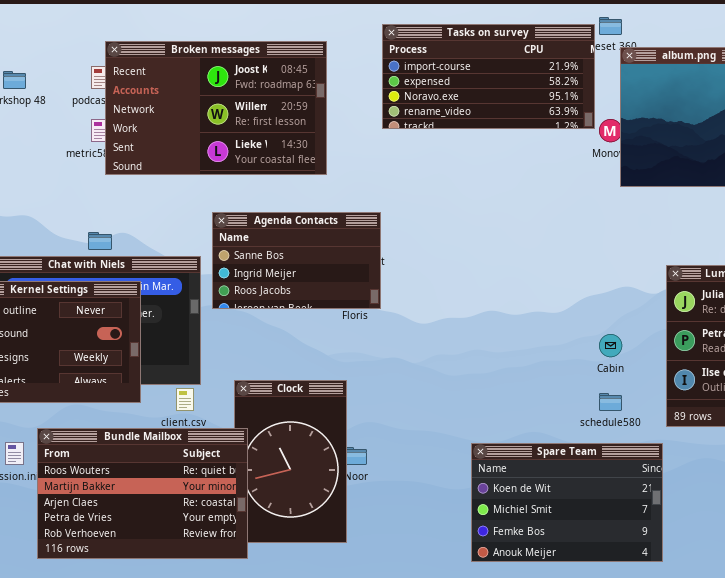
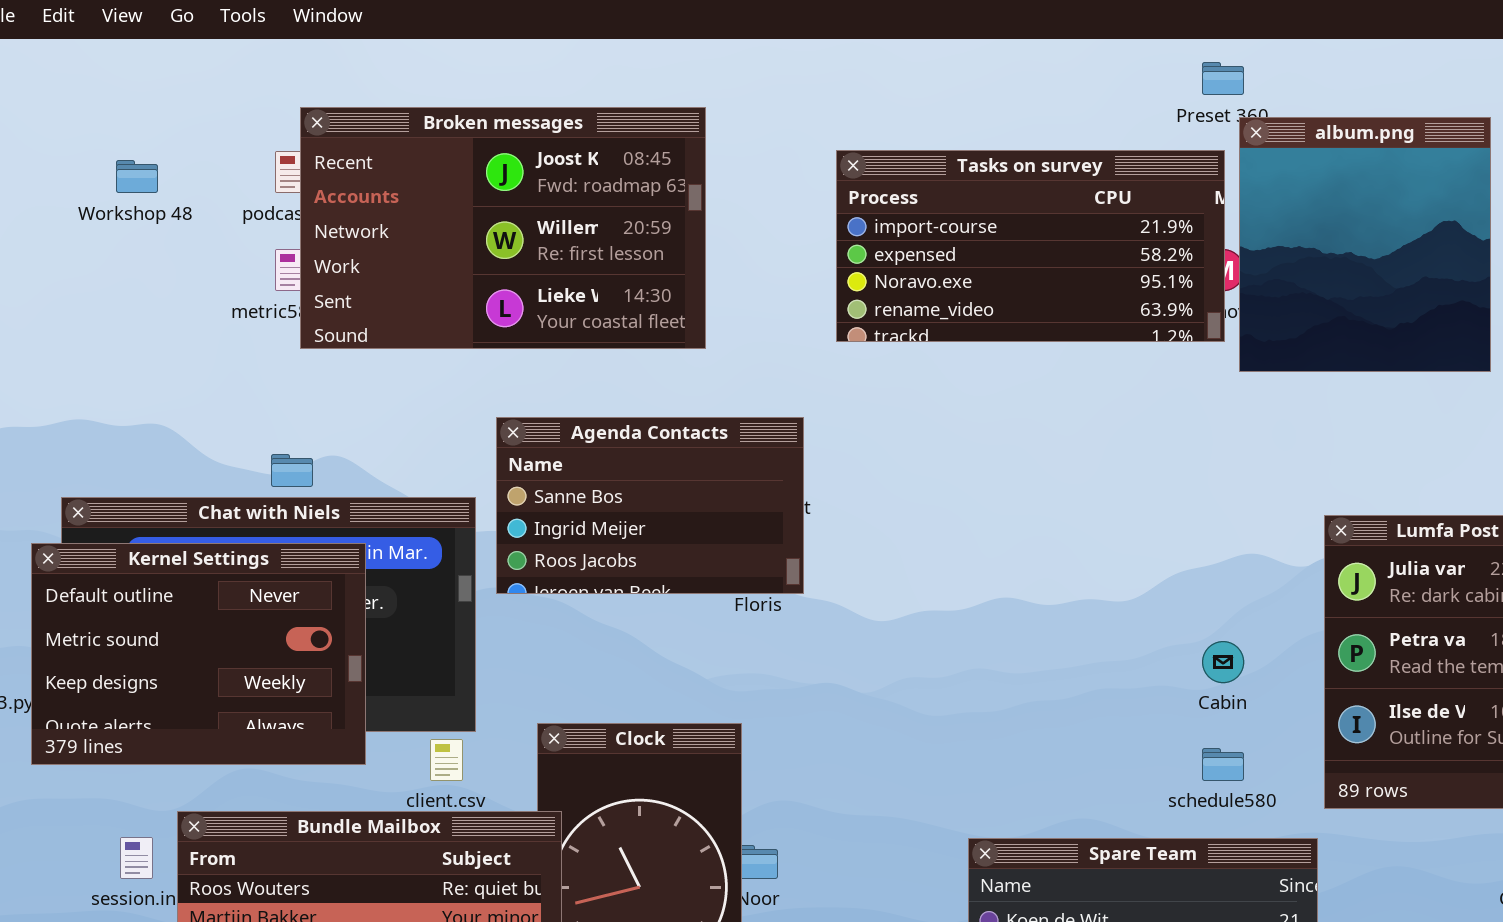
Tasks on survey: [382,24,595,129] -> [836,150,1225,342], moved

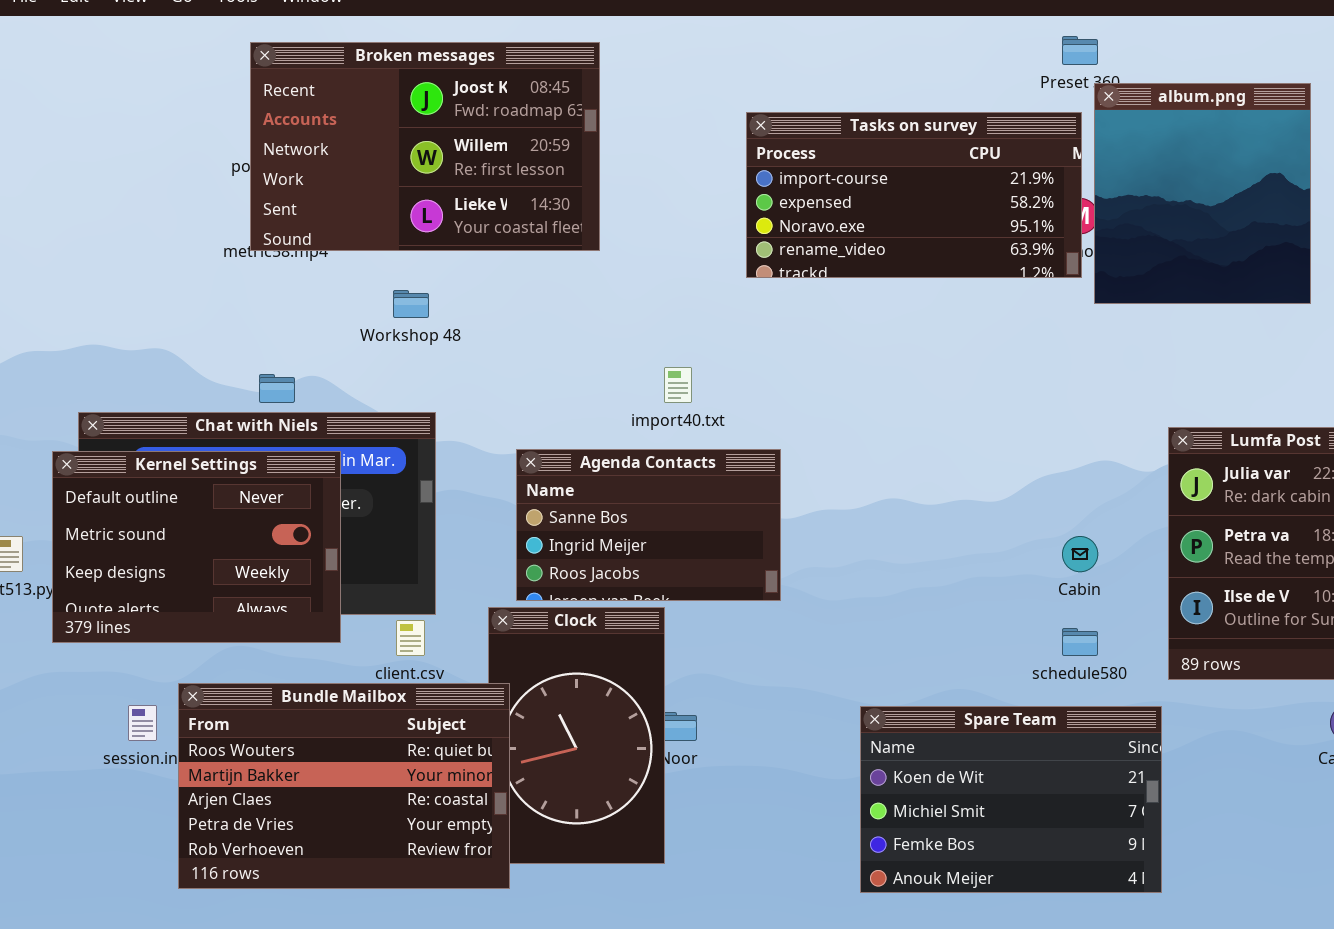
Broken messages: [300,107,706,349] -> [250,42,600,251], moved
Workshop 48: [116,160,158,193] -> [393,290,429,318], moved
Agenda Contacts: [496,417,804,594] -> [516,449,781,601], moved

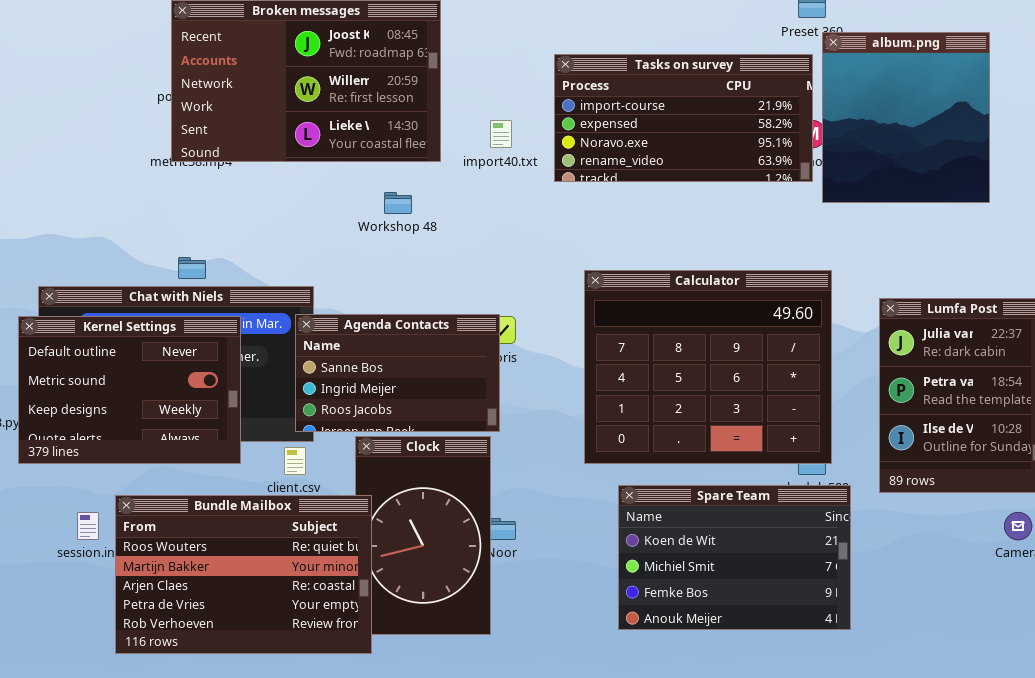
Workshop 48: [393,290,429,318] -> [384,192,412,214], moved
import40.txt: [664,367,692,403] -> [490,120,512,148], moved
Calculator: none -> [584,270,832,464], opened
Agenda Contacts: [516,449,781,601] -> [295,314,500,432], moved
Spare Team: [860,706,1162,893] -> [618,485,851,630], moved

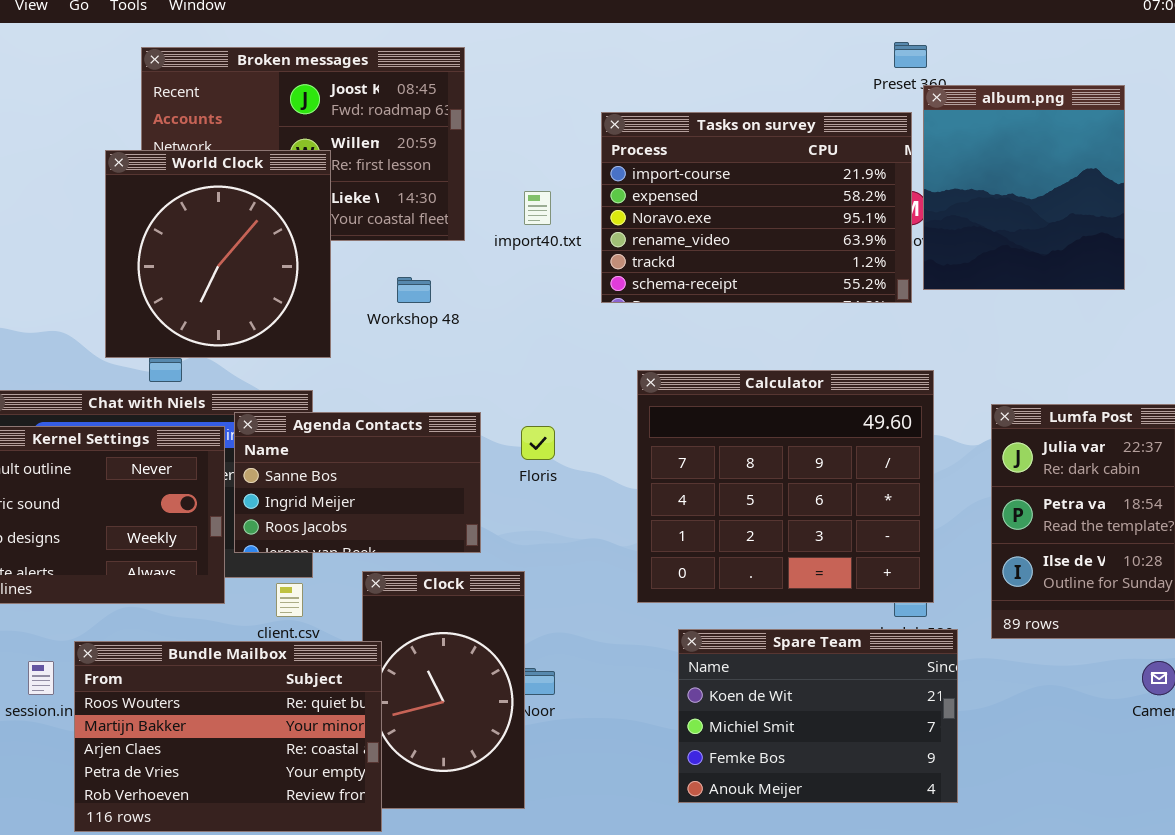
Tasks on survey: [554,54,813,182] -> [601,112,912,303], resized
World Clock: none -> [105,150,331,358], opened
Agenda Contacts: [295,314,500,432] -> [234,412,481,553], moved

